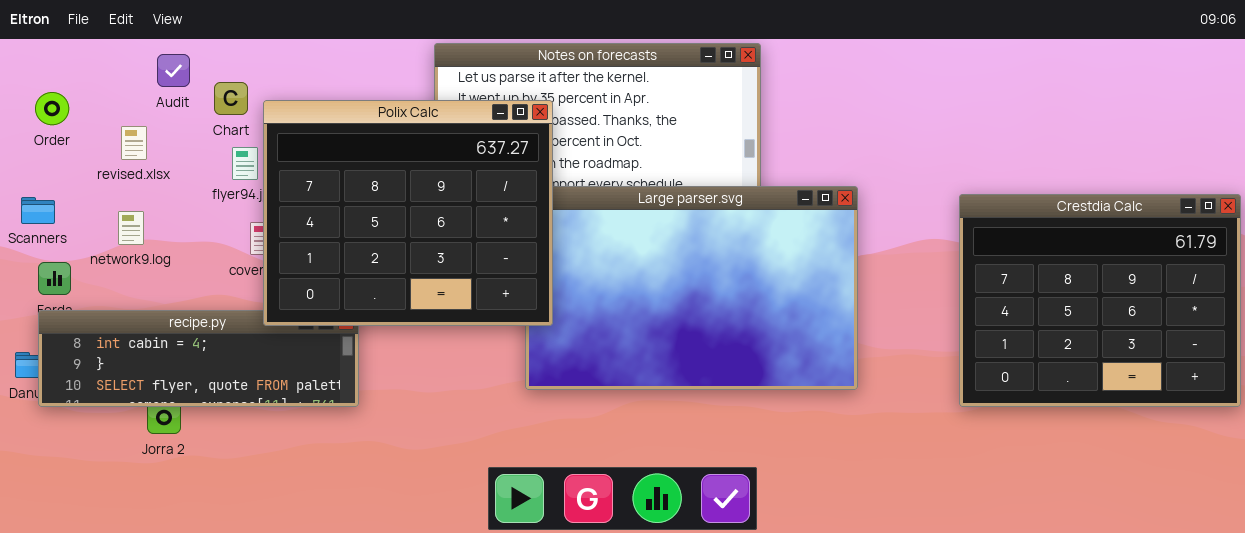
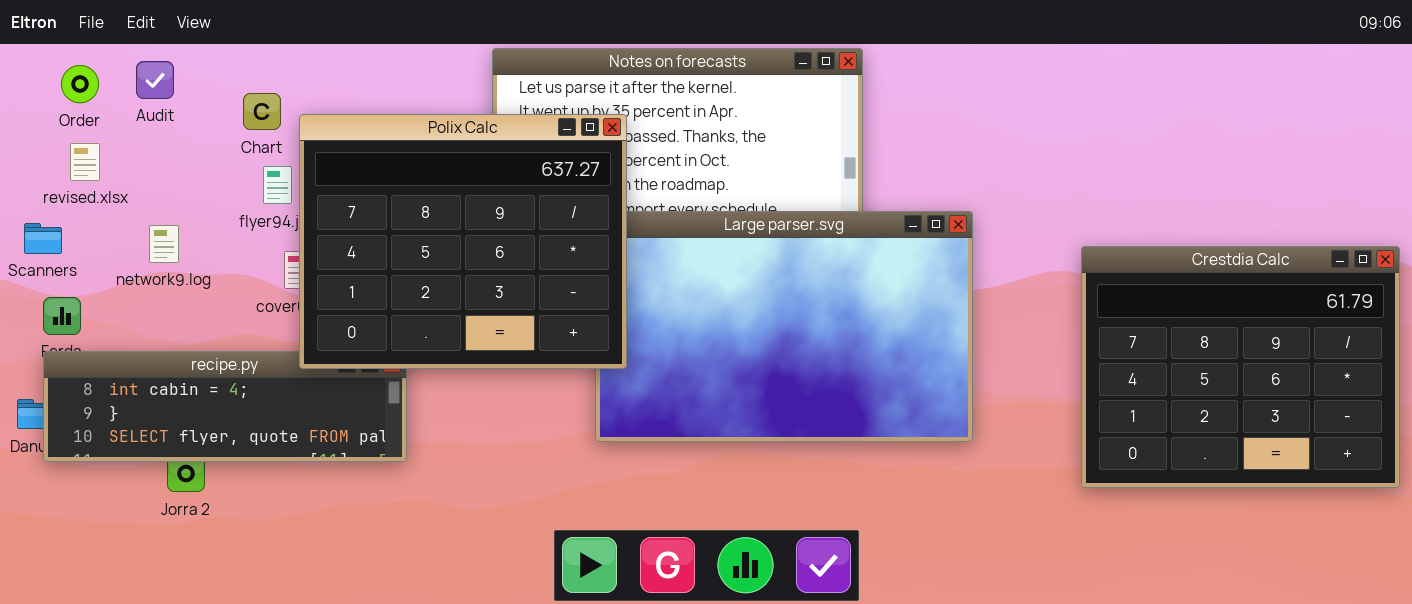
Audit: [157,54,190,87] -> [136,61,174,99], moved
Order: [35,92,69,125] -> [61,65,99,103], moved
revised.xlsx: [121,126,147,160] -> [70,143,100,181], moved
Crestdia Calc: [959,194,1241,407] -> [1081,246,1400,488], moved
network9.log: [118,211,144,245] -> [149,225,179,263], moved

